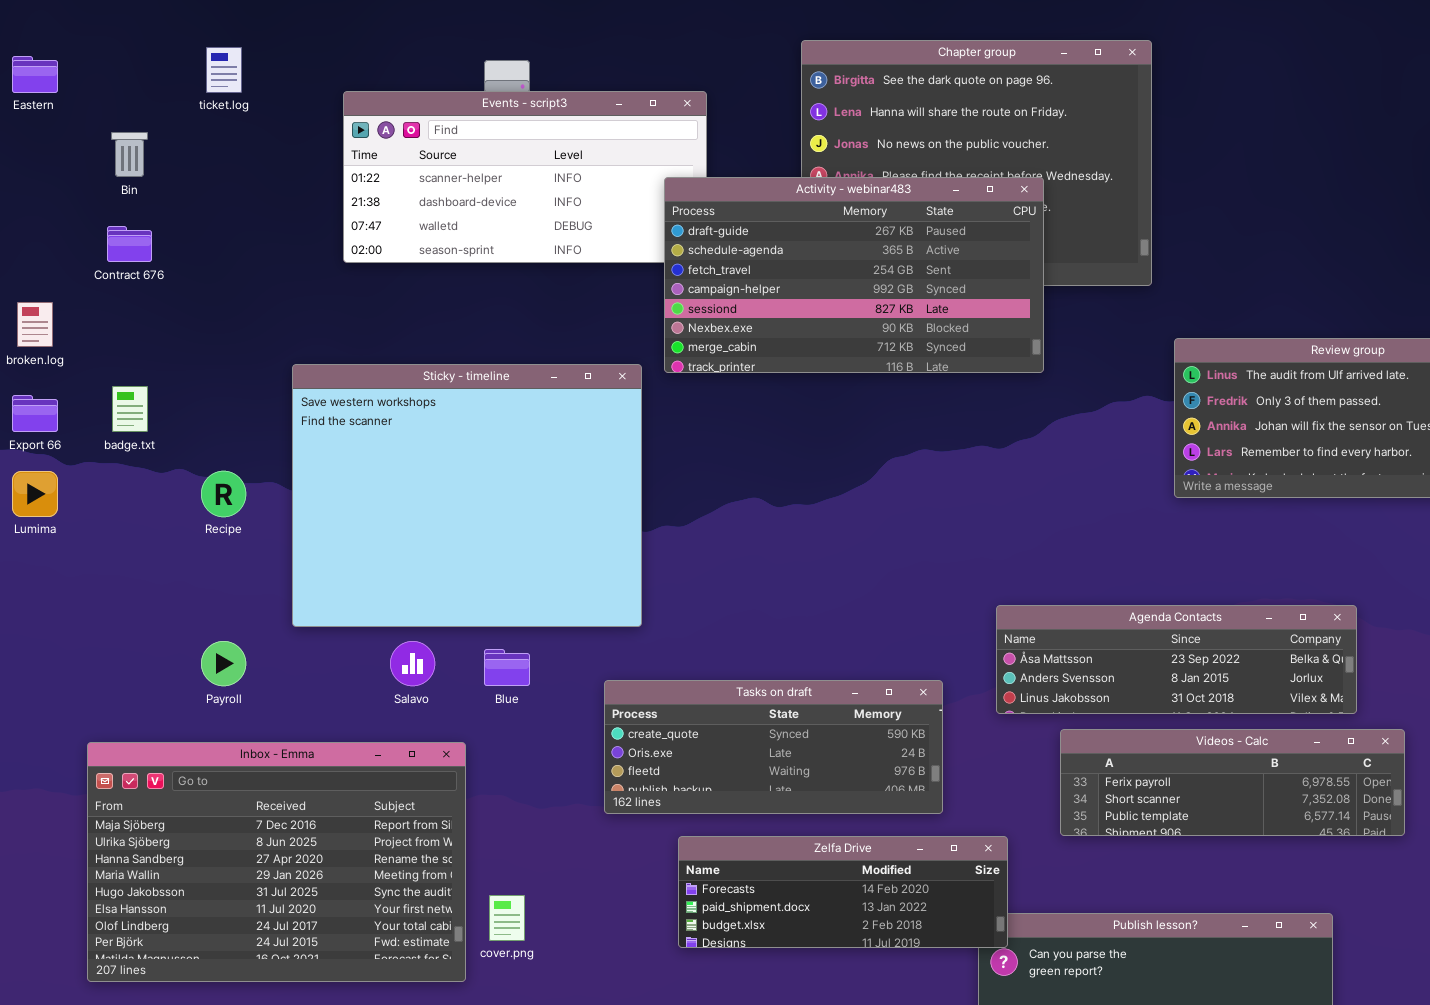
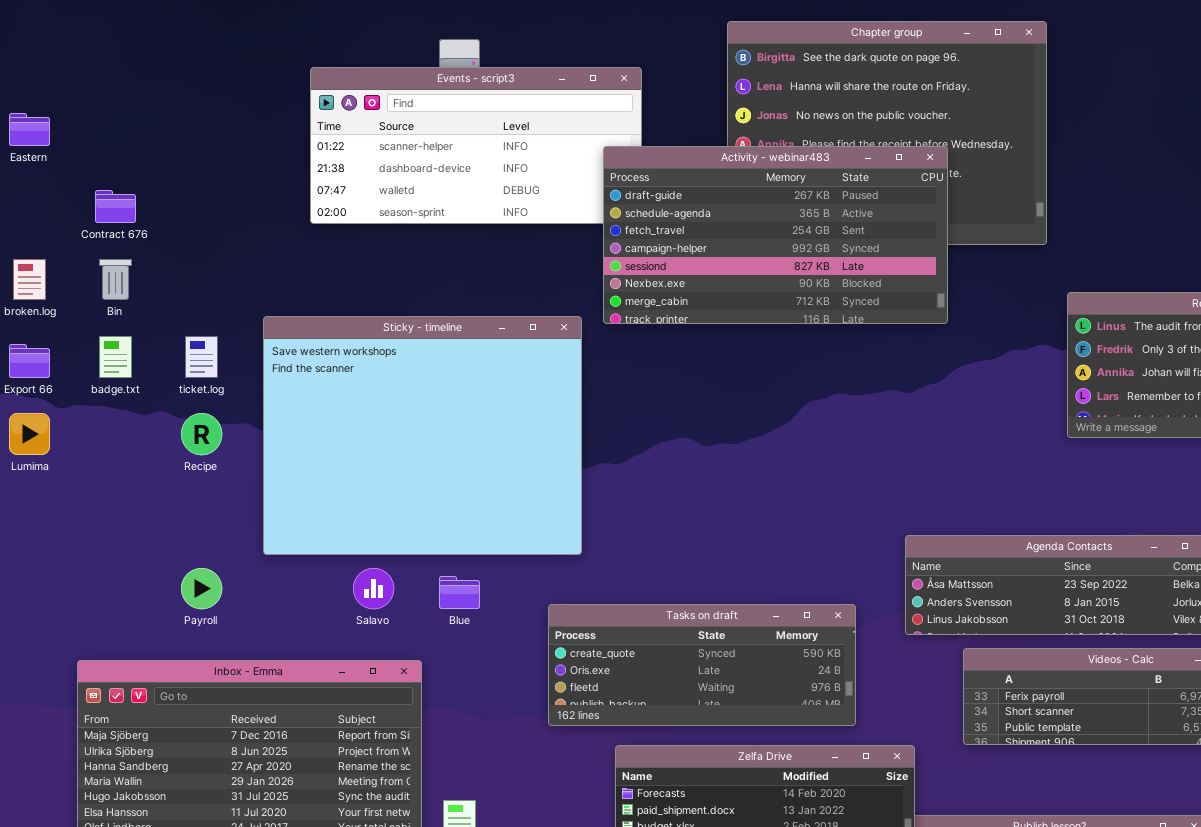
ticket.log: [206,47,242,93] -> [185,336,218,378], moved
Eastern: [12,56,58,93] -> [9,113,50,146], moved
Bin: [111,132,148,177] -> [99,259,132,300], moved

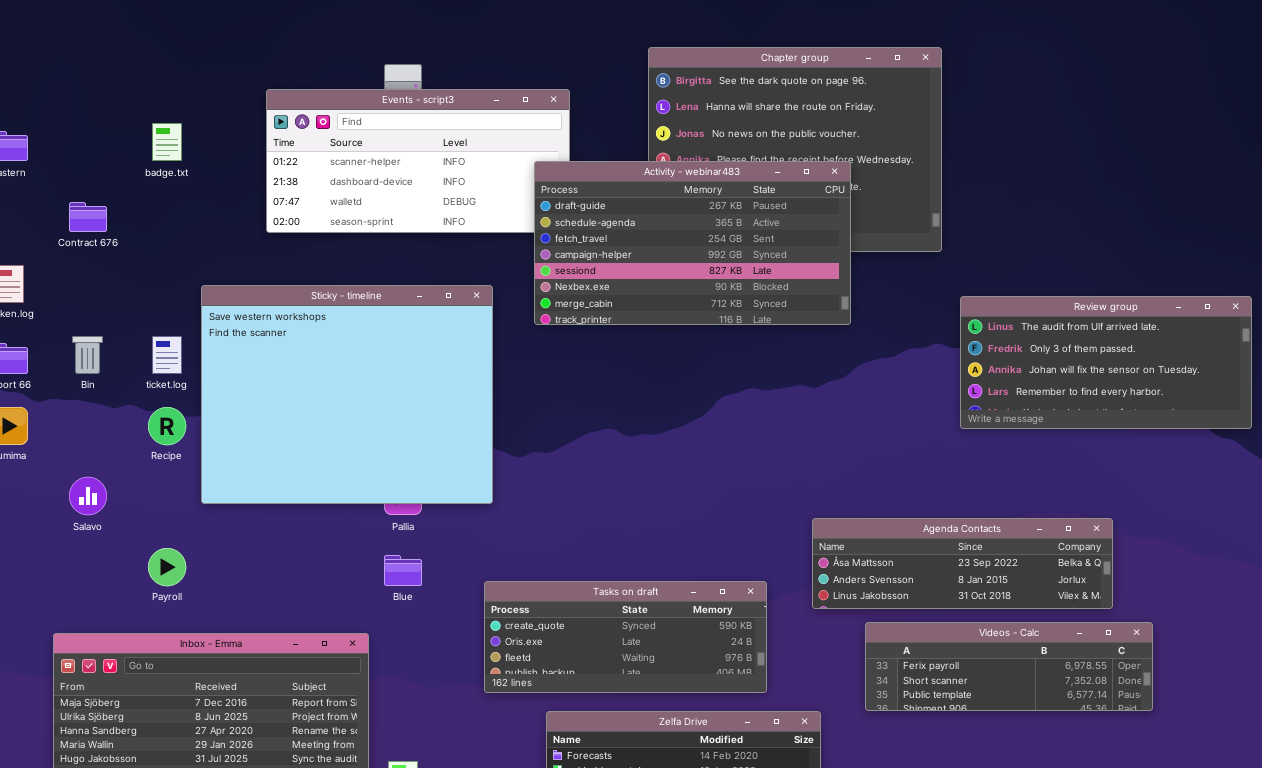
Bin: [99,259,132,300] -> [72,336,103,374], moved
Sticky - timeline: [263,316,582,555] -> [201,285,493,504], moved
badge.txt: [99,336,132,378] -> [152,123,182,161], moved
Salavo: [353,568,394,609] -> [69,477,107,515], moved

